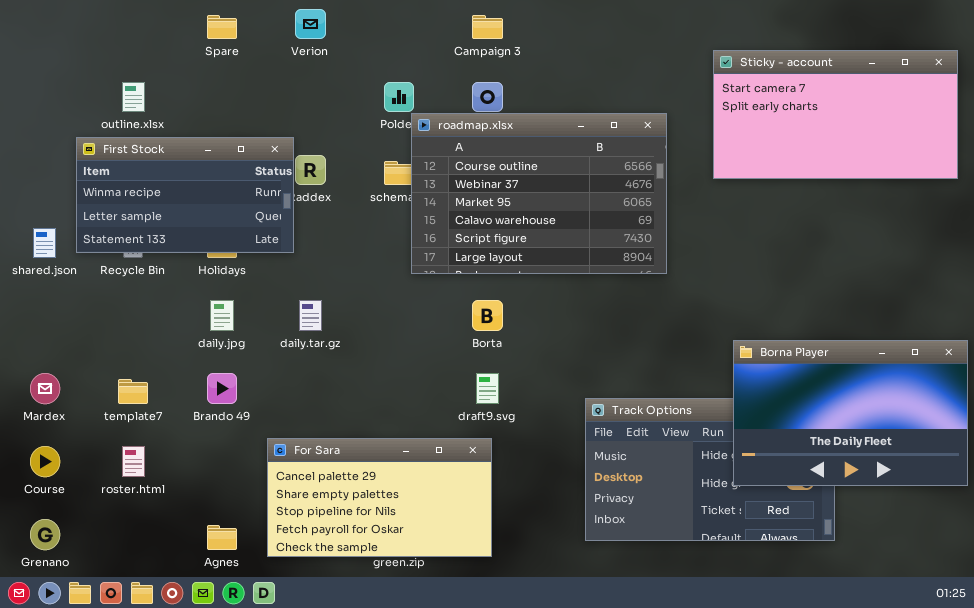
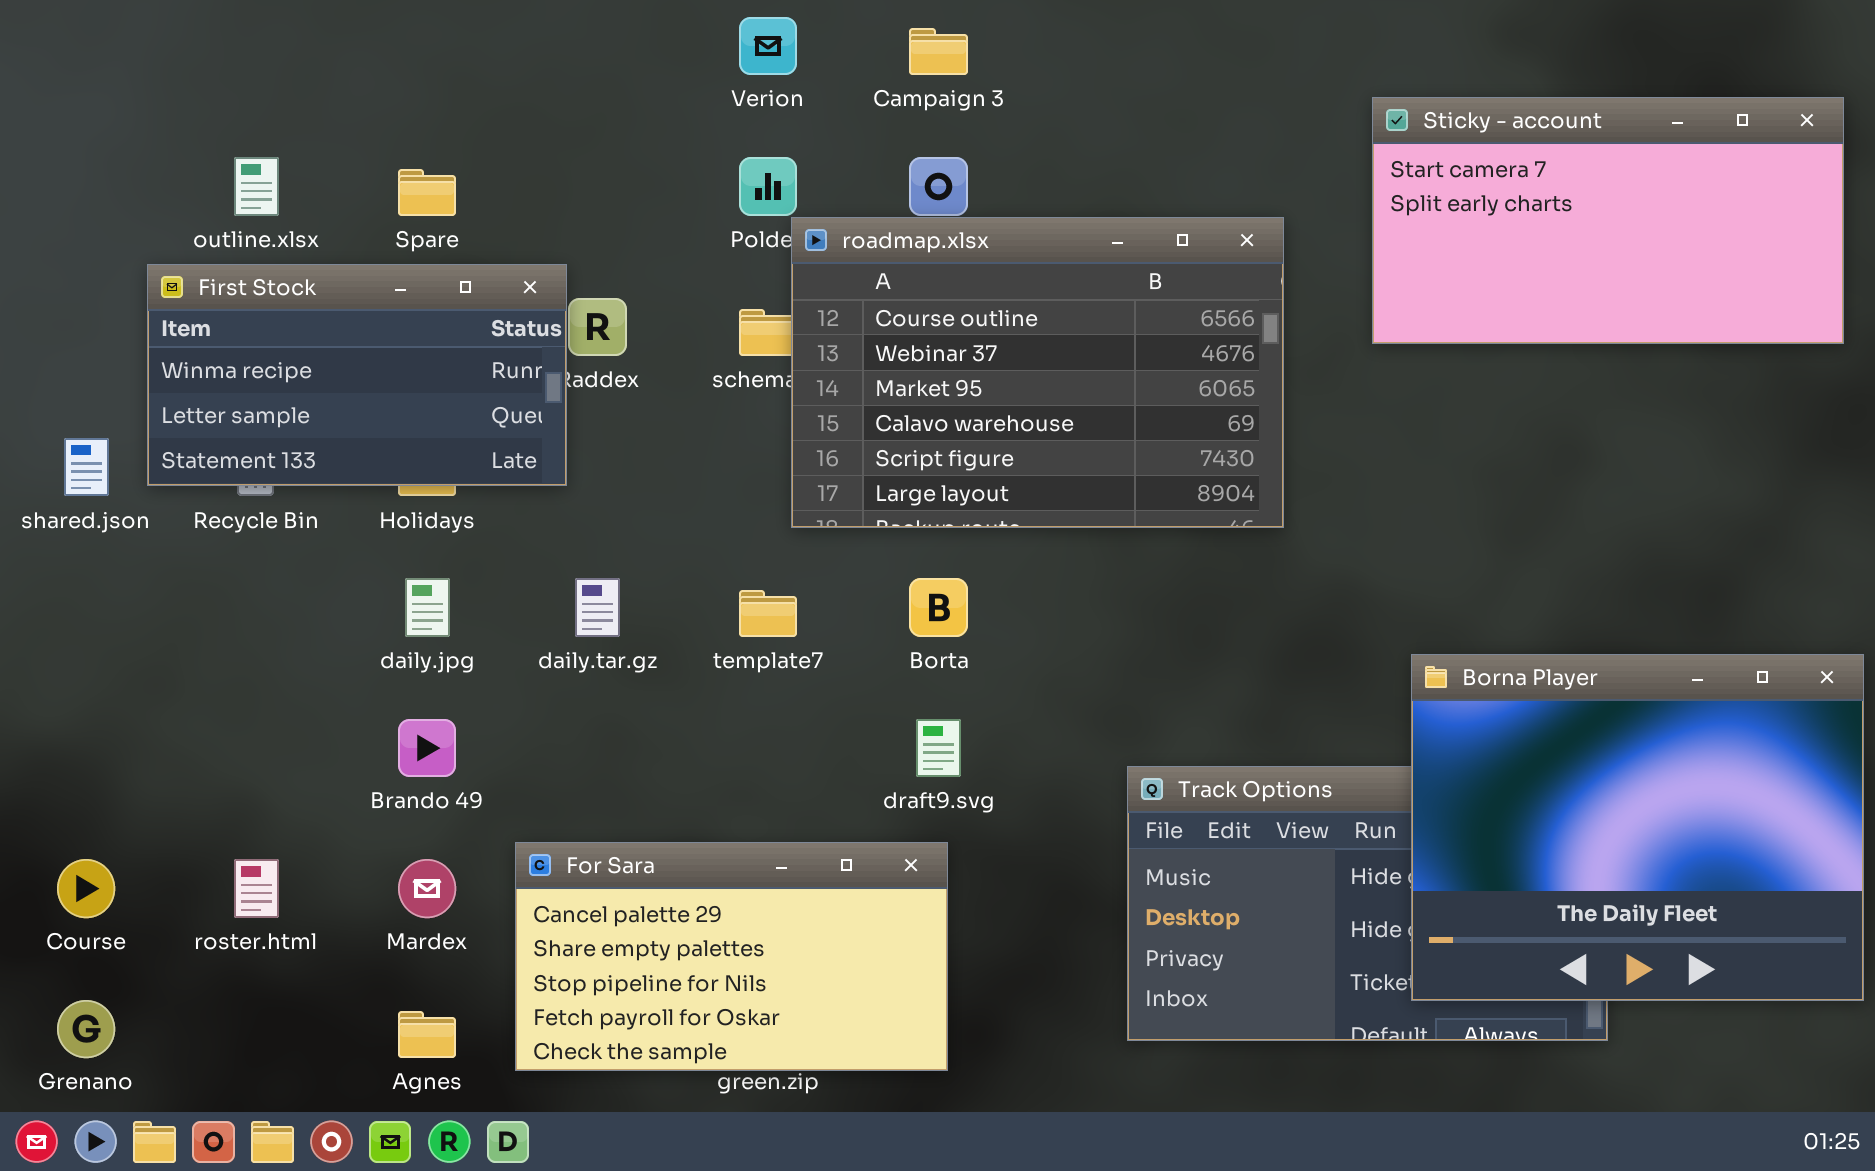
Verion: [295,9,326,39] -> [739,17,797,75], moved
Spare: [207,15,237,39] -> [398,169,456,216], moved
Borna Player: [733,340,968,486] -> [1411,654,1864,1001], resized
Mardex: [30,373,60,404] -> [398,859,456,918], moved
template7: [118,379,148,404] -> [739,590,797,637], moved

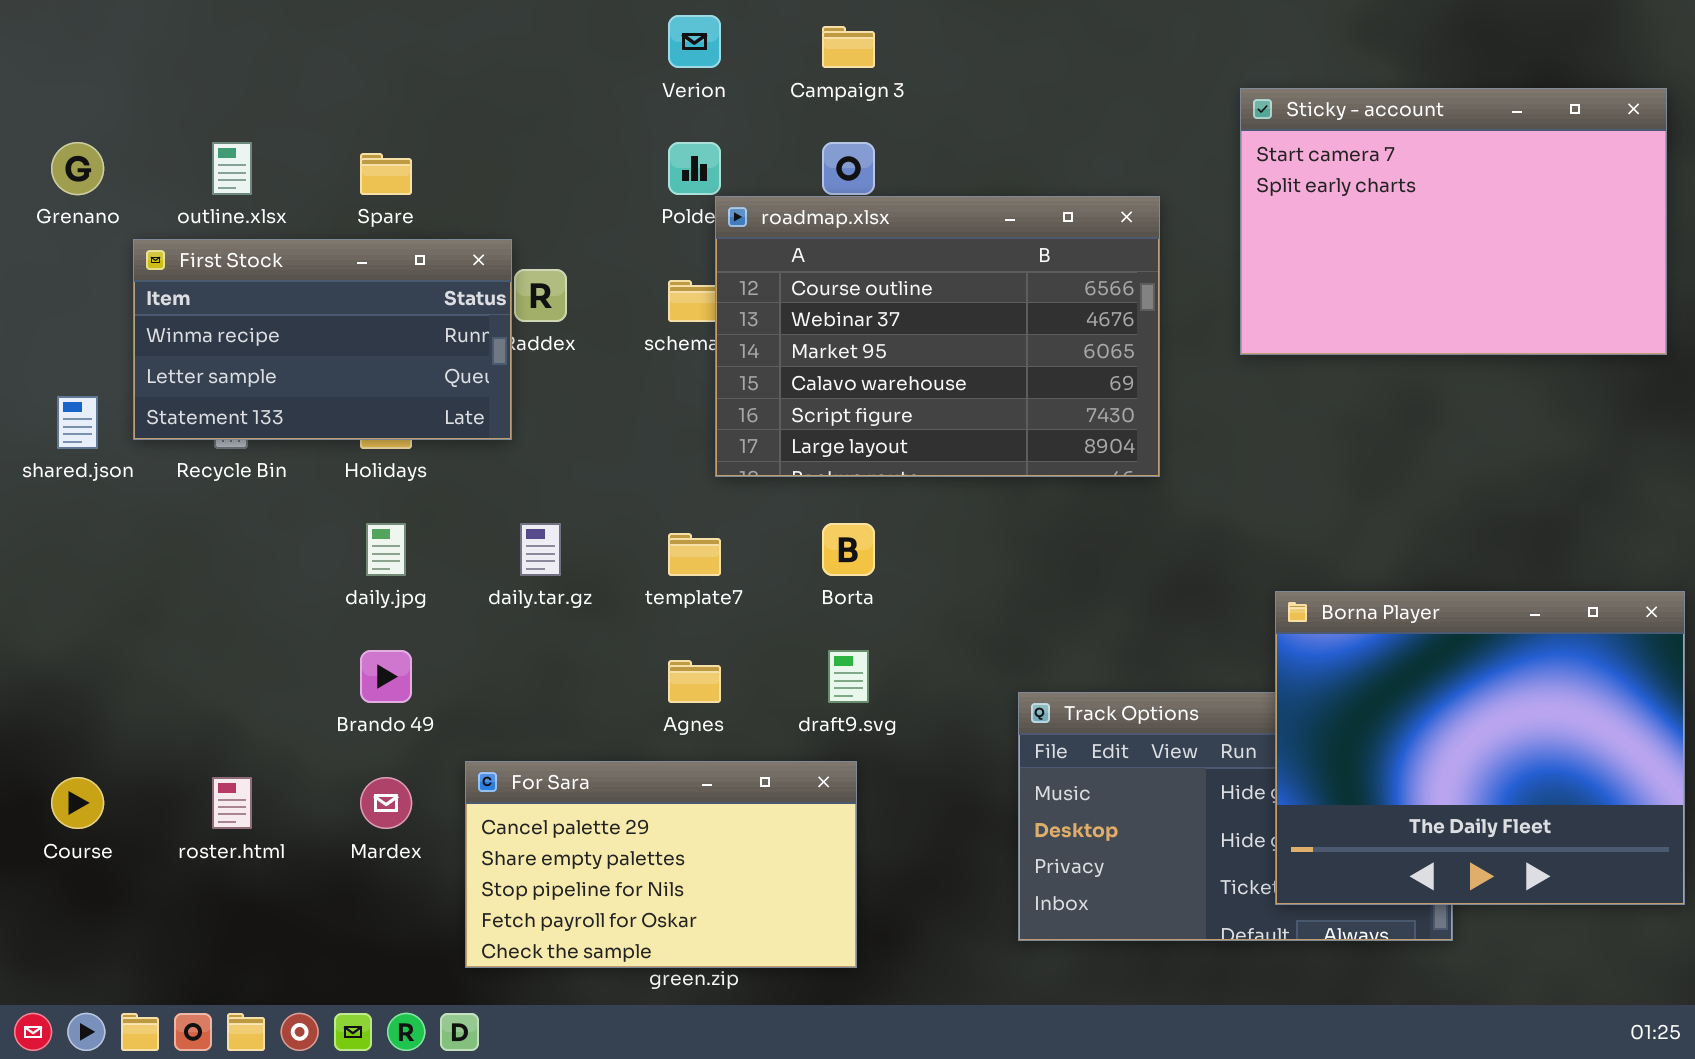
Sticky - account: [1372,97,1844,344] -> [1240,88,1667,355], resized
Grenano: [57,1000,115,1058] -> [51,142,104,195], moved
Agnes: [398,1011,456,1058] -> [668,660,721,703], moved

